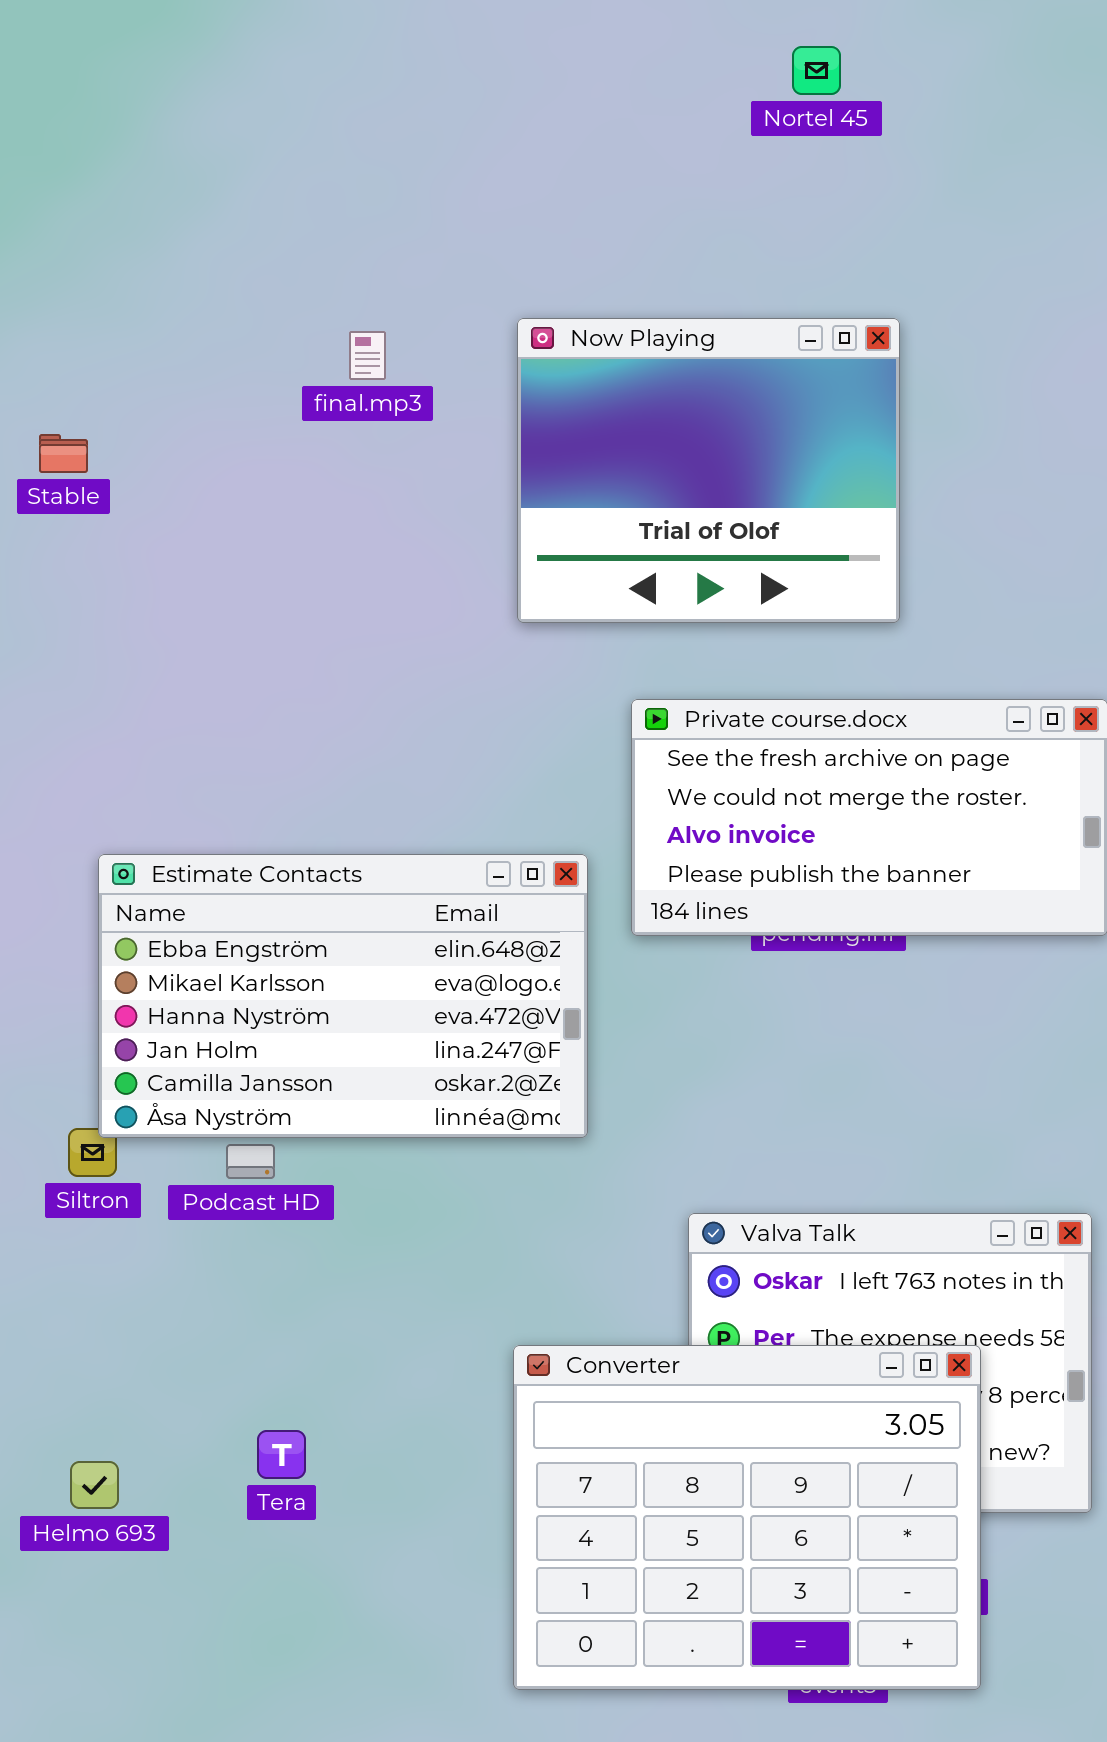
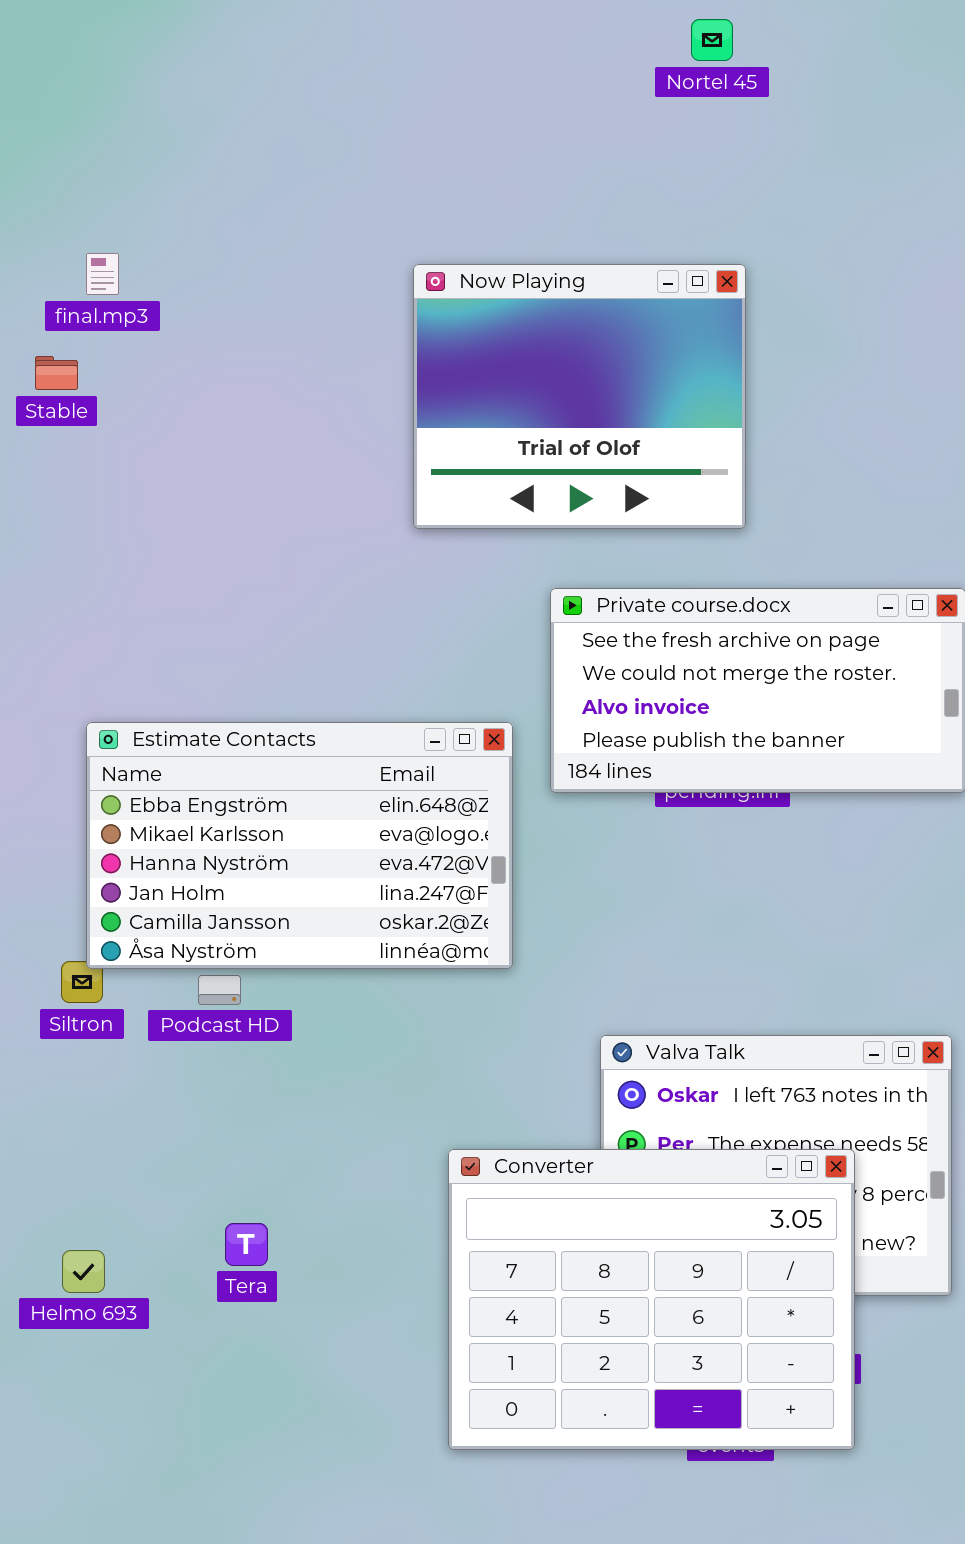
Now Playing: [517,318,900,623] -> [413,264,746,529], moved
final.mp3: [349,331,386,380] -> [86,253,119,295], moved

